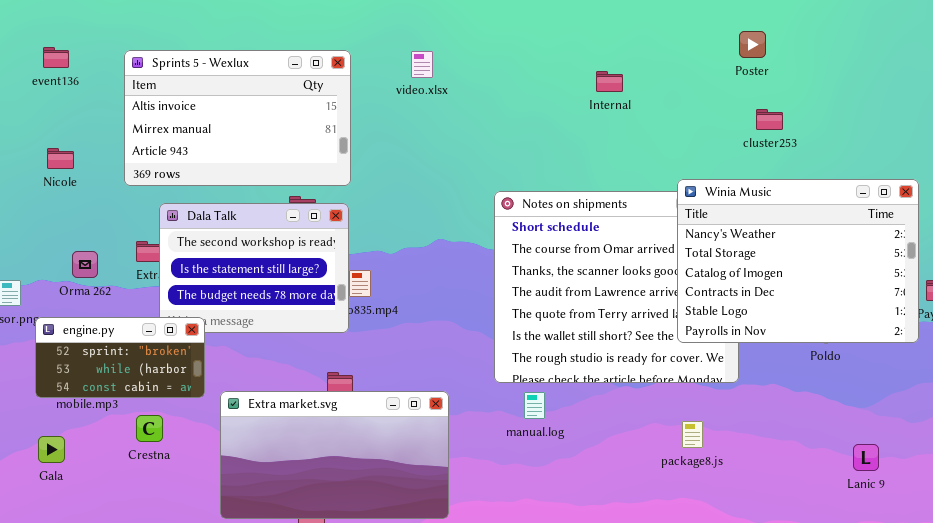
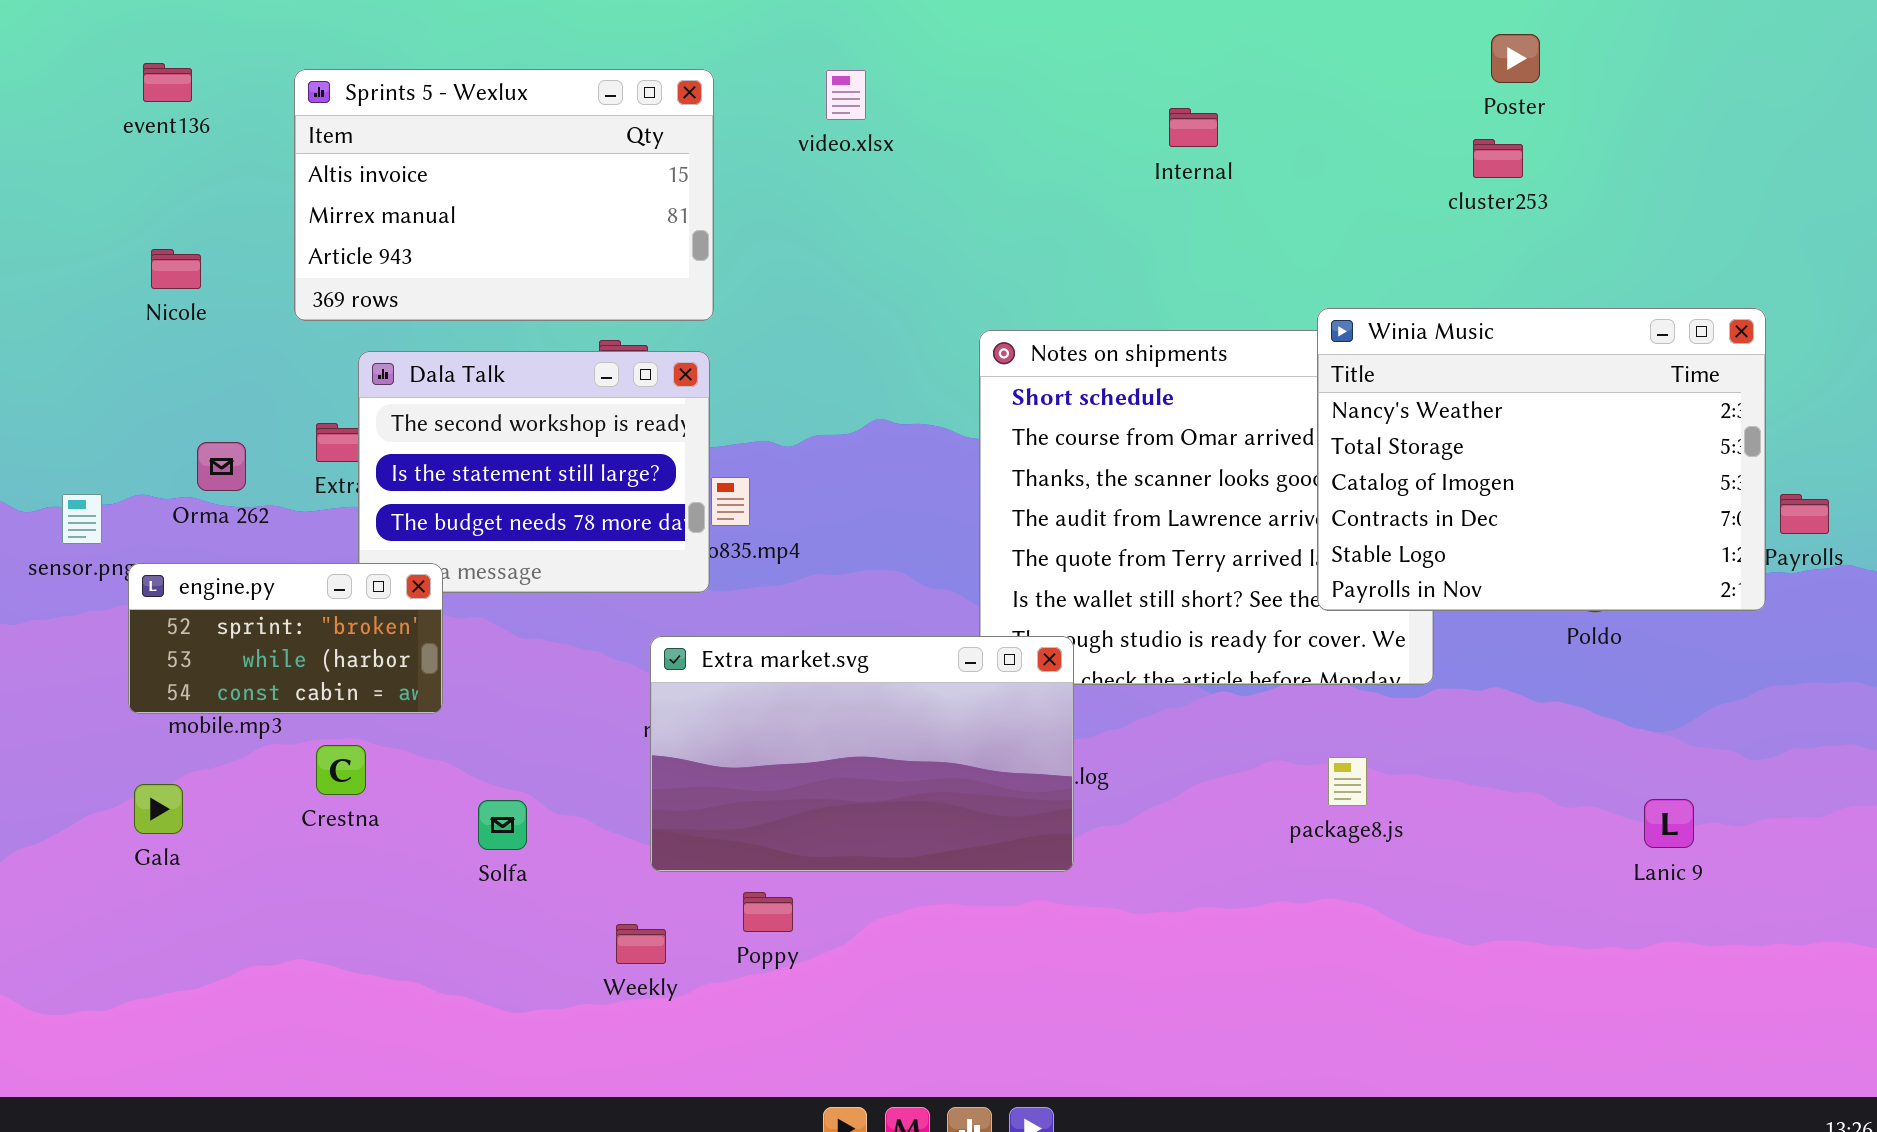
Poster: [739,31,766,58] -> [1491,34,1540,83], moved
cluster253: [756,109,783,130] -> [1473,139,1523,178], moved
Extra market.svg: [220,391,449,519] -> [650,636,1074,872], moved

